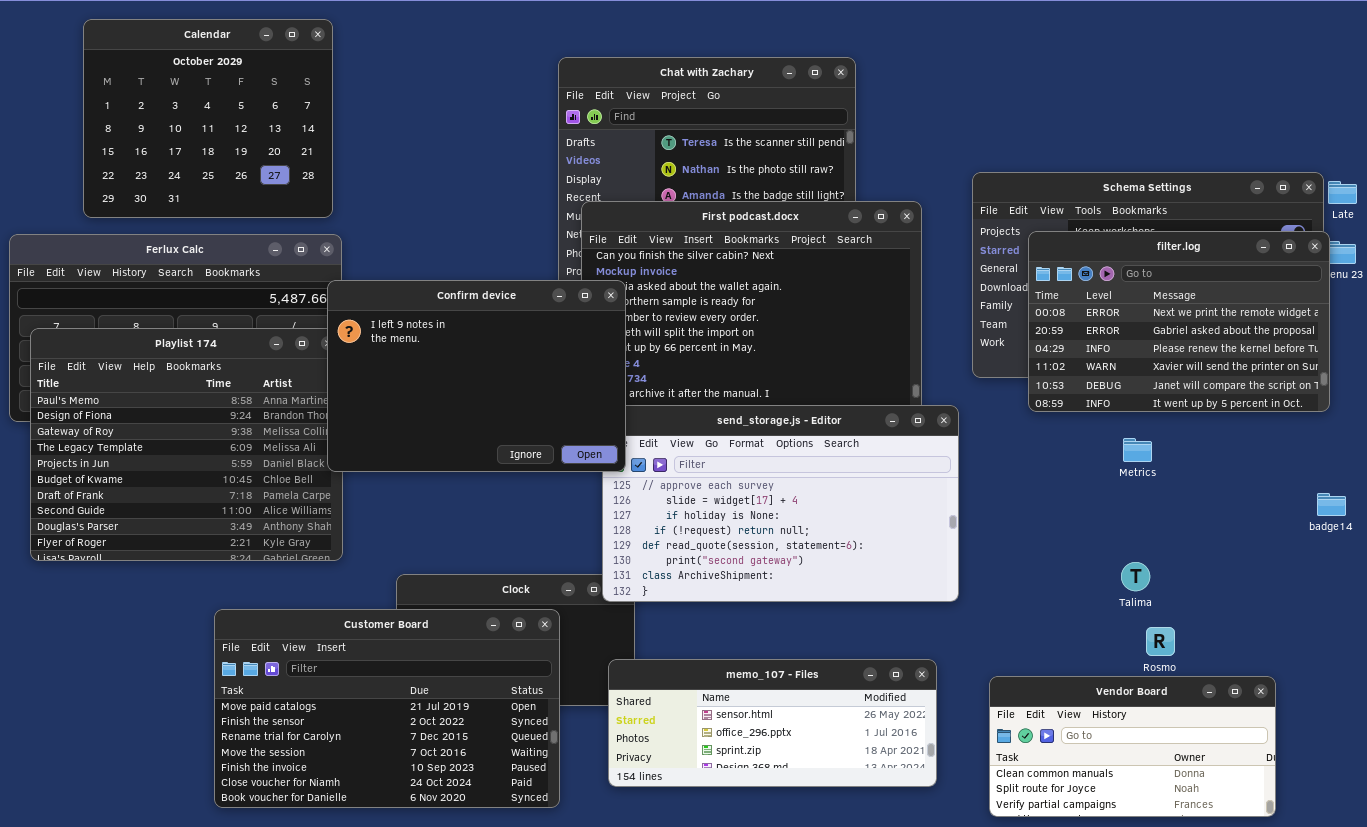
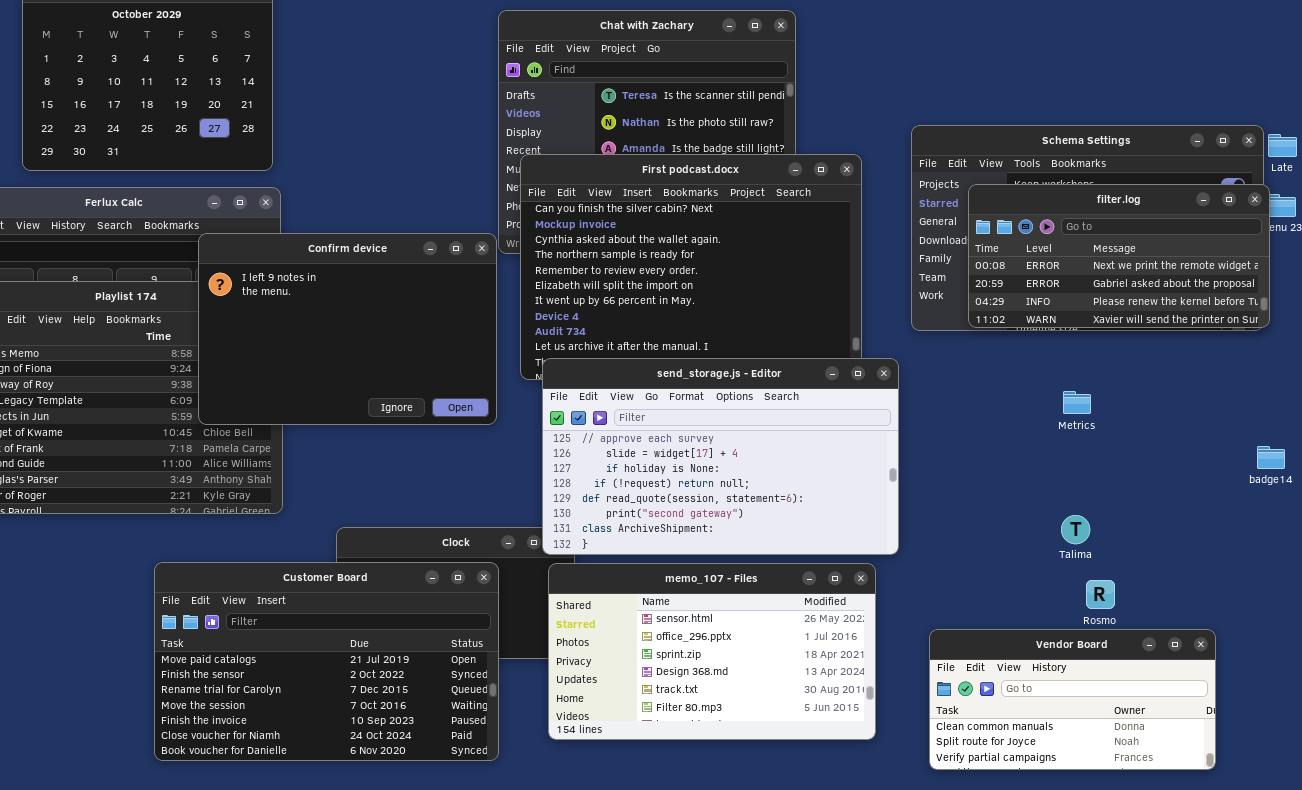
filter.log: [1028,231,1330,412] -> [968,184,1270,328], resized
Confirm device: [327,280,626,472] -> [198,233,497,425], moved
memo_107 - Files: [608,659,937,787] -> [548,563,876,740], resized

